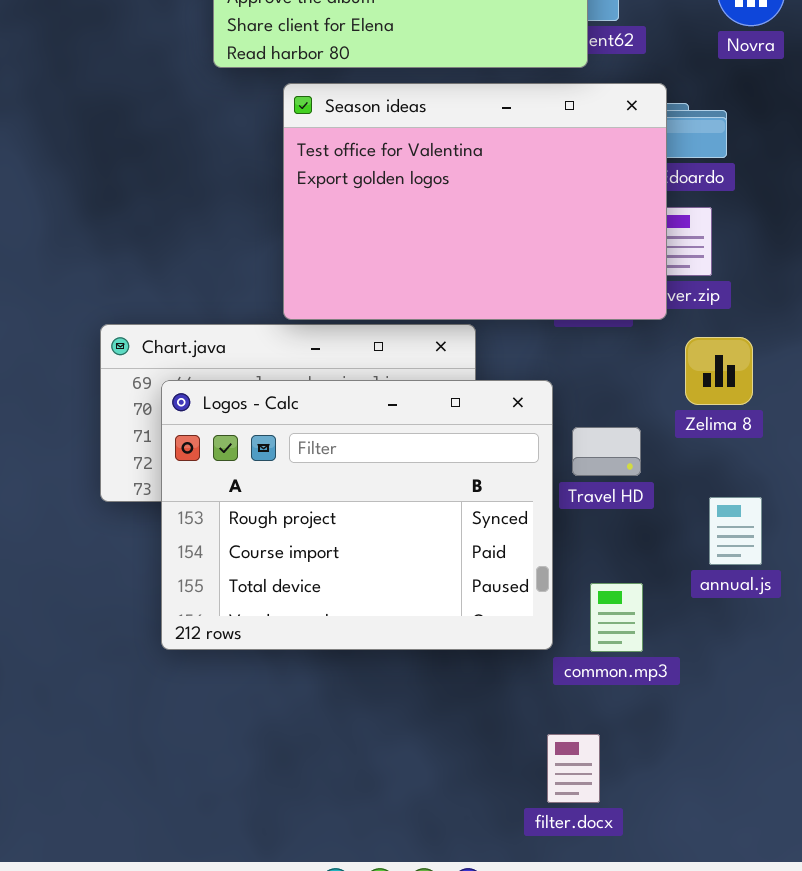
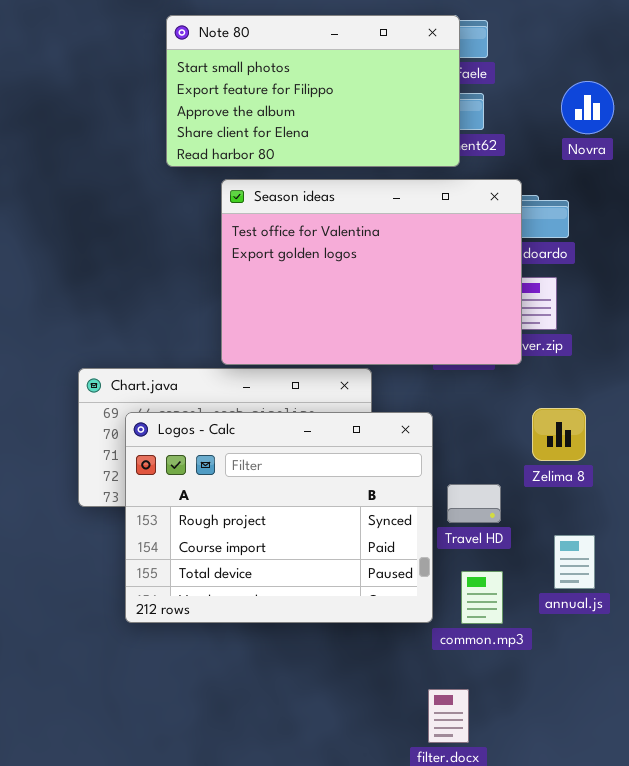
Zelima 8: [685,337,753,405] -> [532,408,586,461], moved
Travel HD: [572,427,641,476] -> [447,484,501,523], moved
annual.js: [709,497,762,565] -> [554,535,595,589], moved

